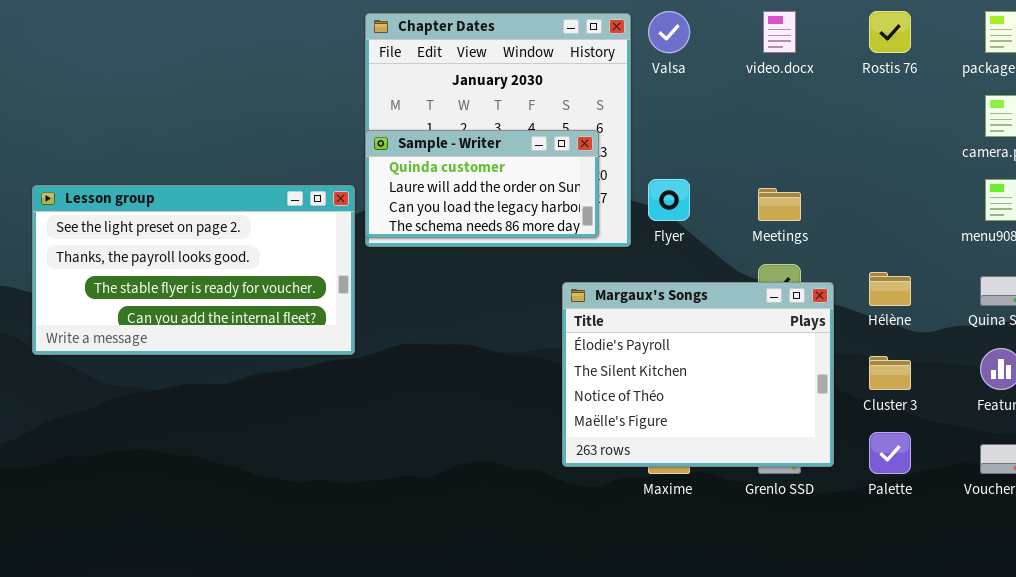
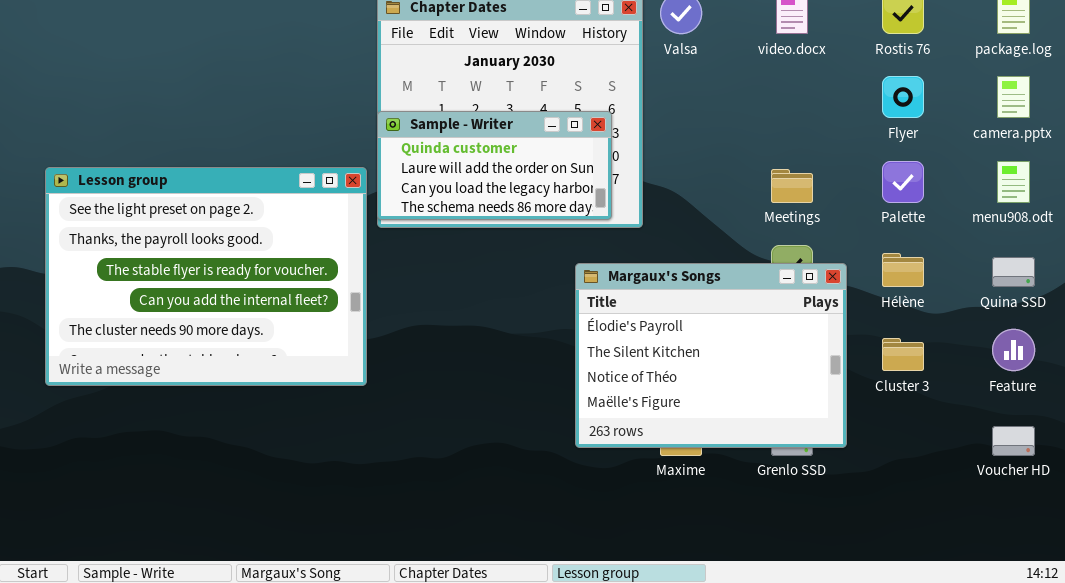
Flyer: [648,179,690,221] -> [882,76,924,118], moved
Lesson group: [32,185,355,355] -> [45,167,367,386], resized
Palette: [869,432,911,474] -> [882,161,924,203], moved

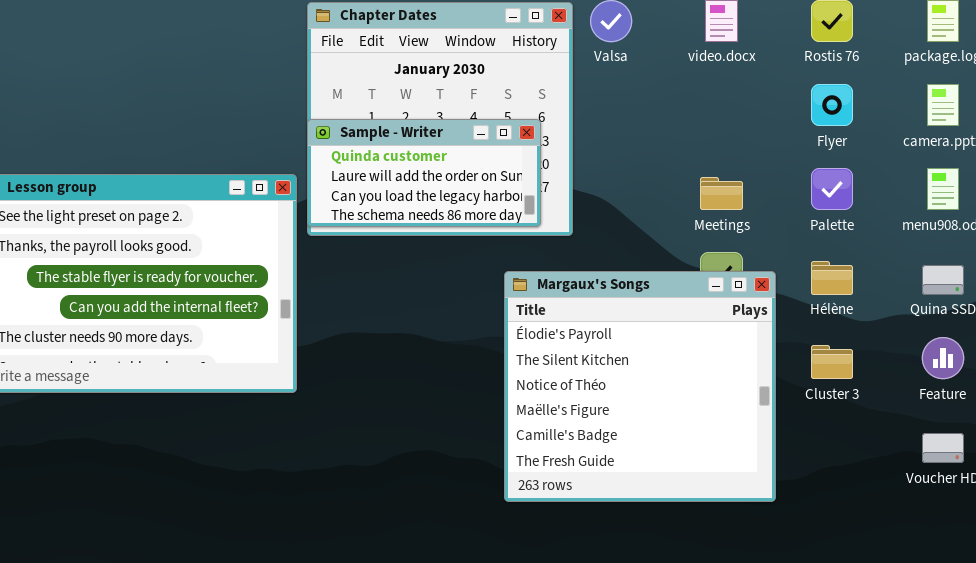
Margaux's Songs: [575,263,847,448] -> [504,271,776,502], resized

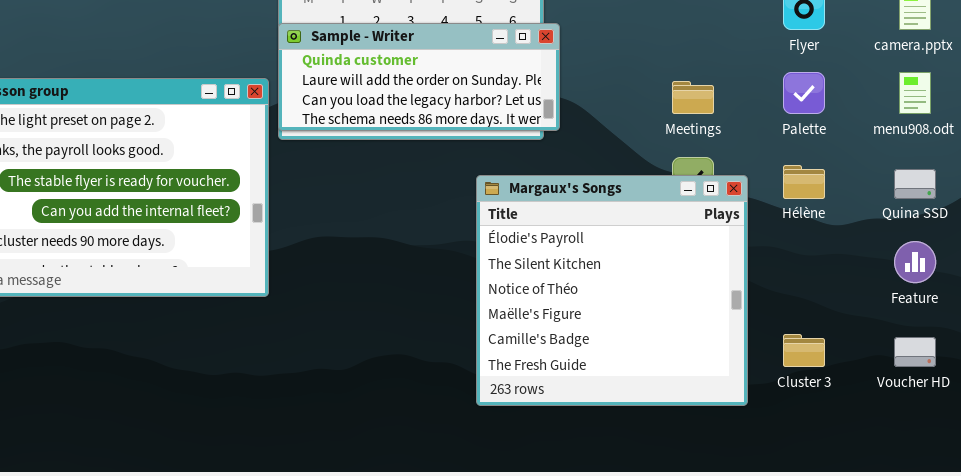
Sample - Writer: [307,119,541,227] -> [278,23,560,131], resized
Cluster 3: [811,345,853,379] -> [783,334,825,367], moved

